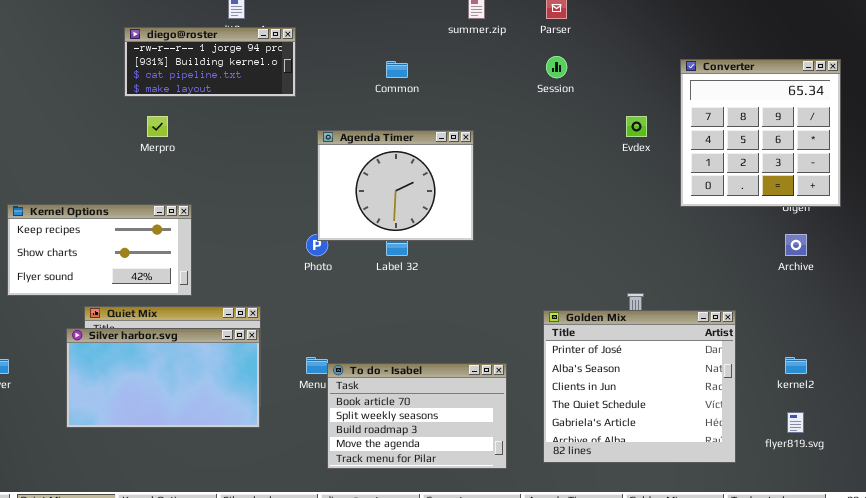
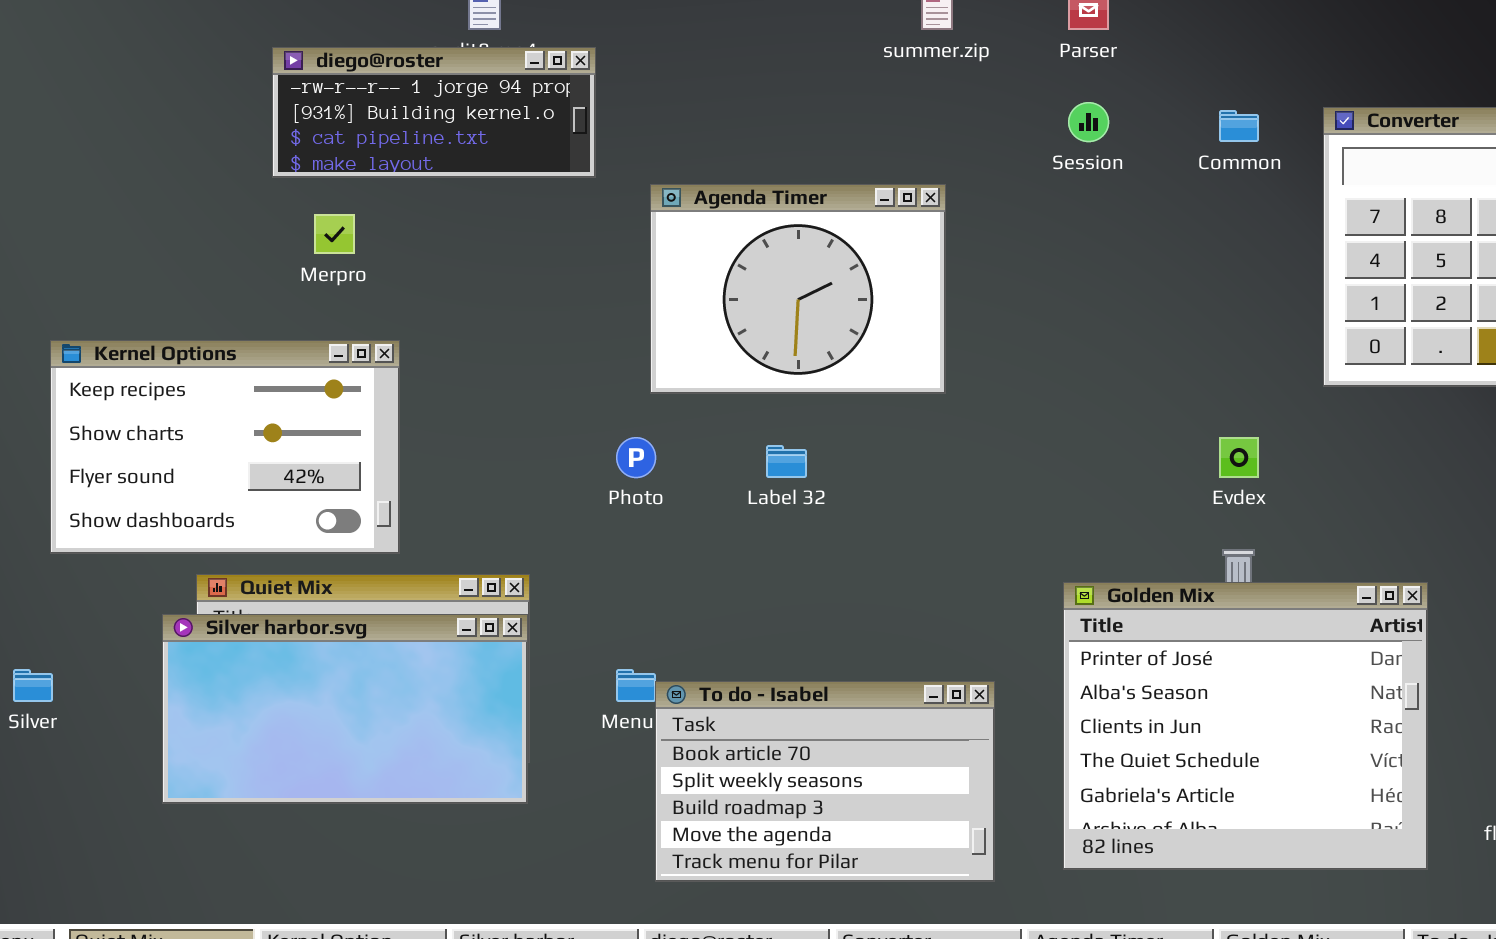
Common: [386,61,408,78] -> [1219,110,1259,142], moved
Evdex: [626,116,647,137] -> [1219,437,1259,478], moved
Agenda Timer: [317,130,474,241] -> [650,184,946,394], moved
Kernel Options: [7,204,192,296] -> [50,340,400,554], resized

